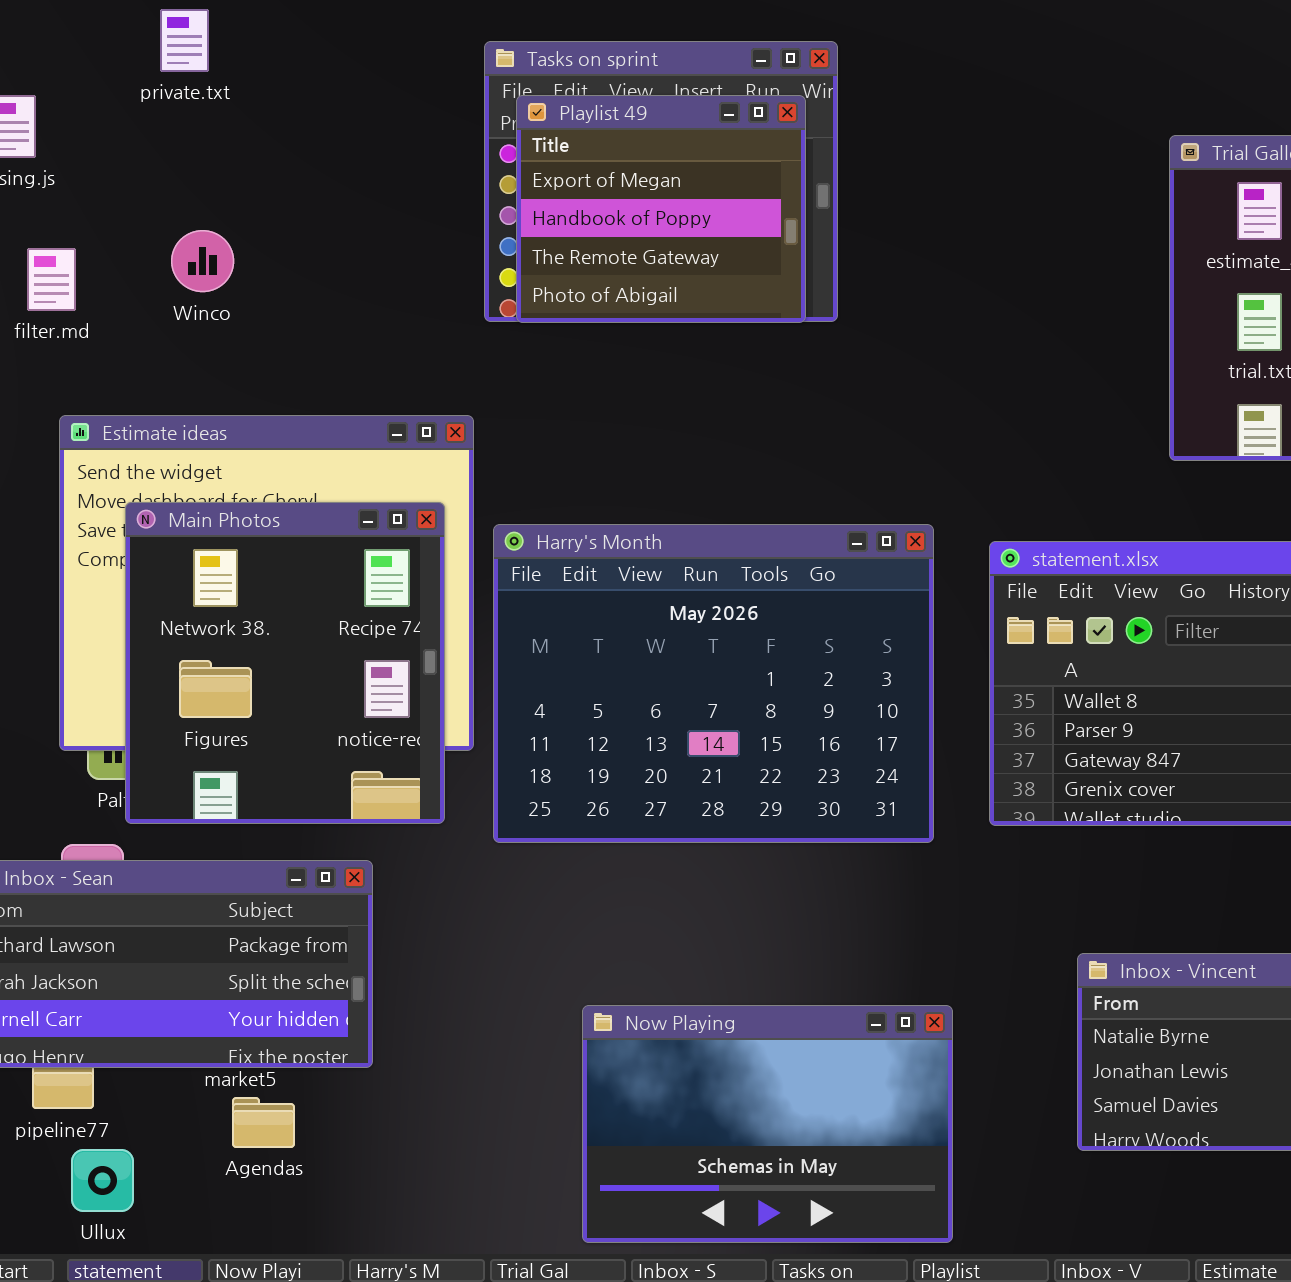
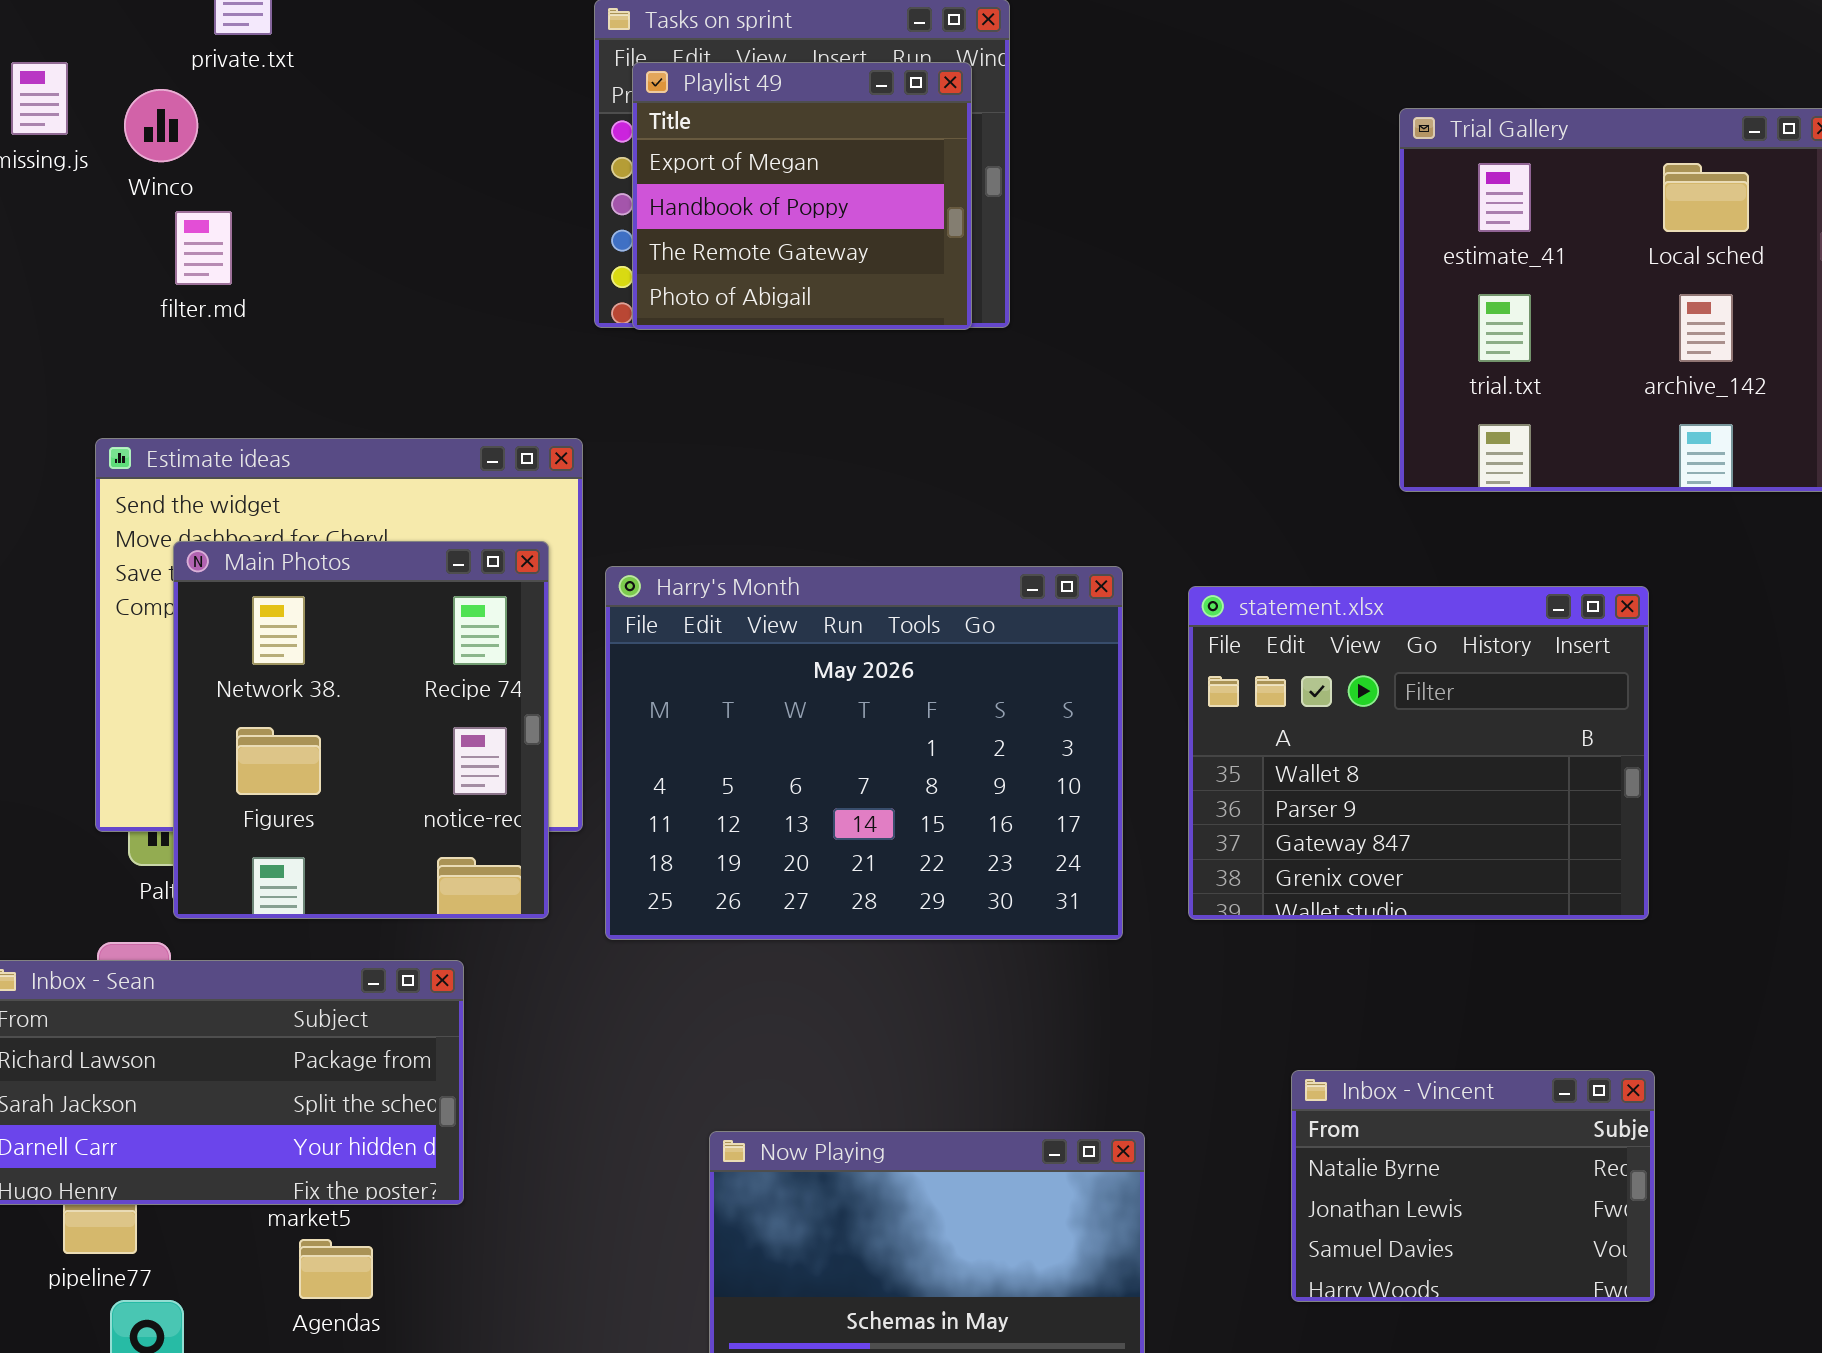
Winco: [171,230,234,292] -> [124,89,198,162], moved
filter.md: [27,248,76,311] -> [175,211,232,285], moved

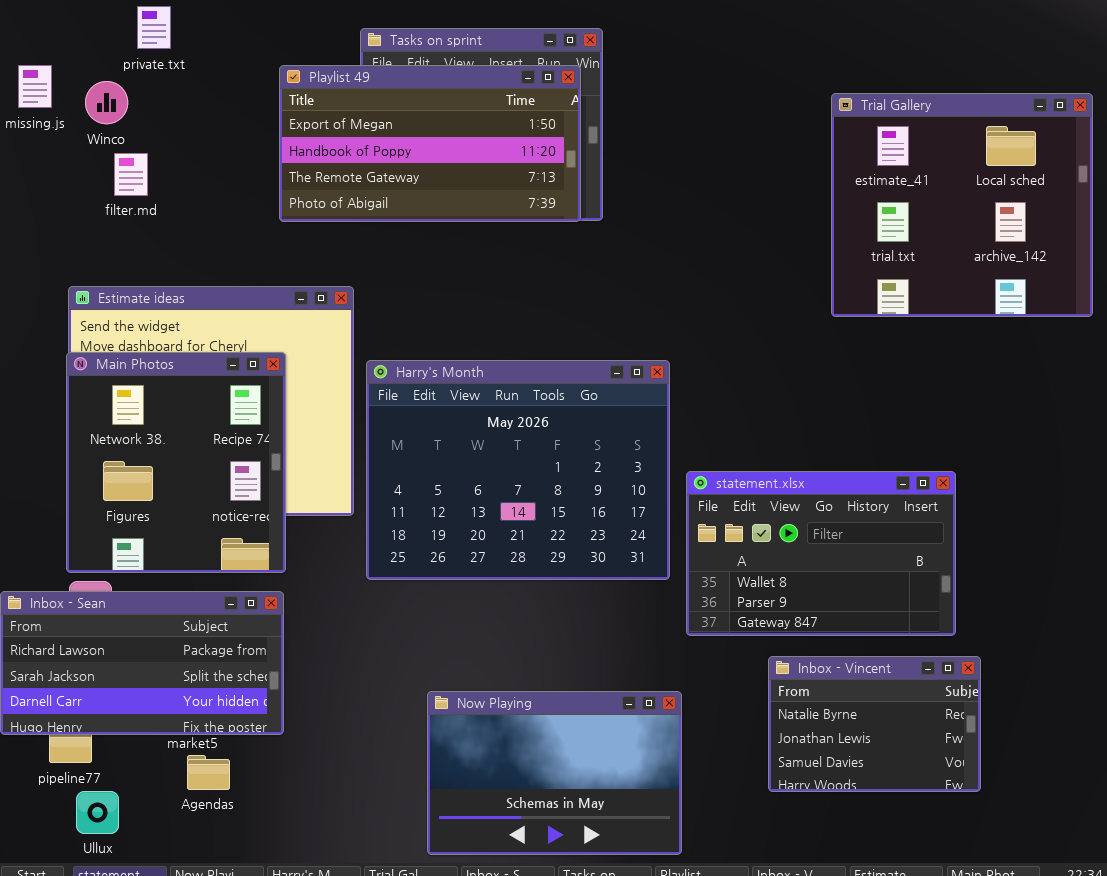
Playlist 49: [632,62,972,330] -> [279,65,581,222], resized
Main Photos: [173,541,549,919] -> [66,352,286,573], moved
statement.xlsx: [1188,586,1649,920] -> [686,471,956,636], moved, resized

